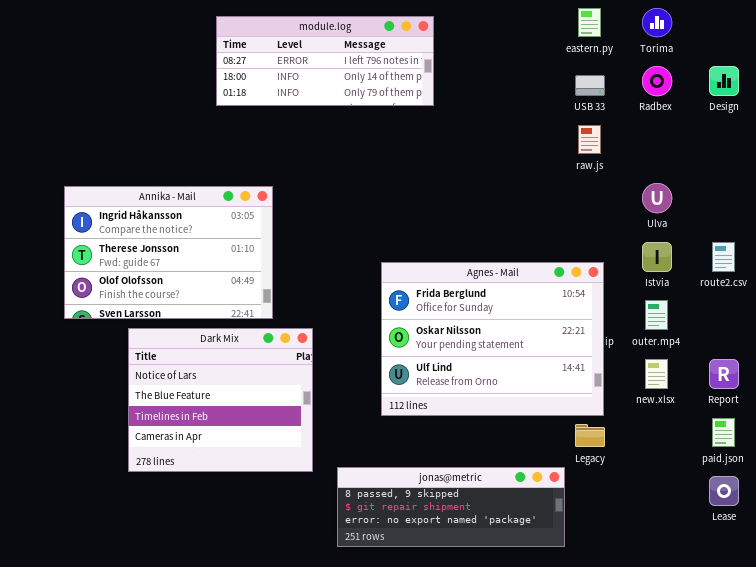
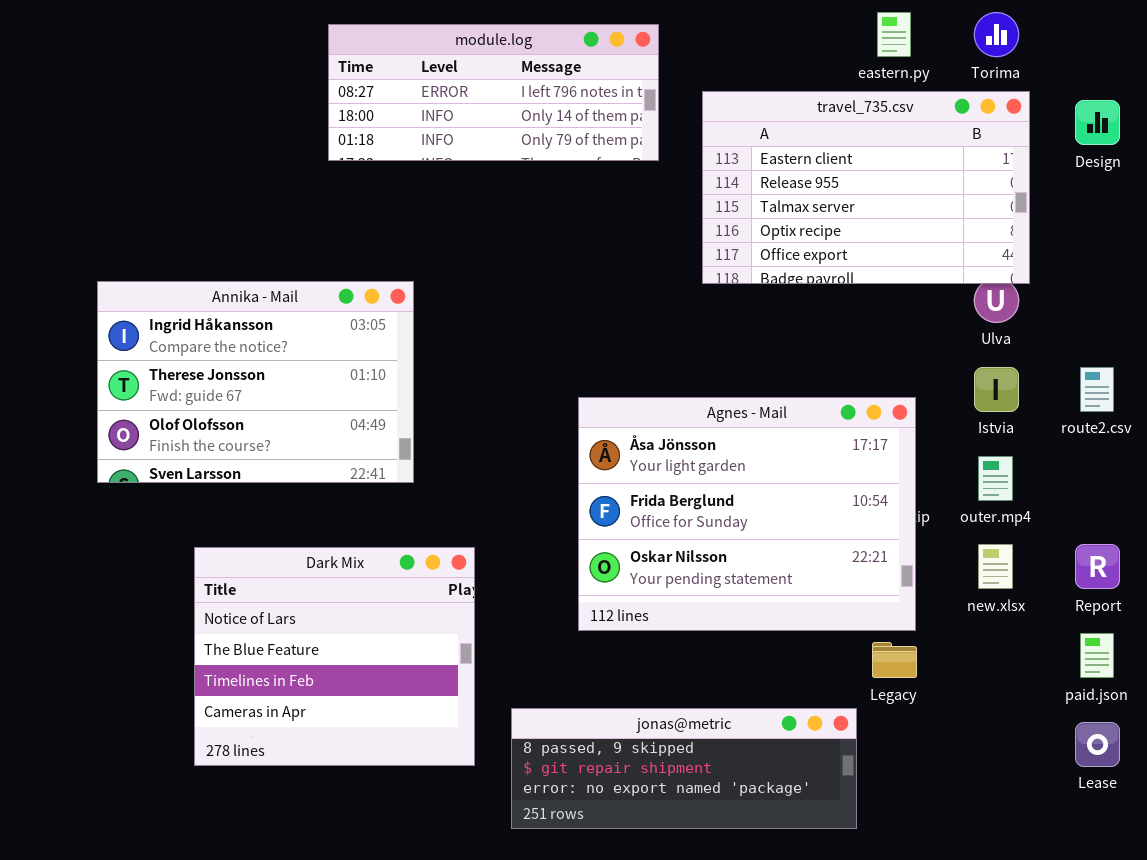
travel_735.csv: none -> [702,91,1030,284], opened
Agnes - Mail: [381,262,604,416] -> [578,397,916,631], scrolled up 1 row
Dark Mix: [128,328,313,472] -> [194,547,475,766], moved

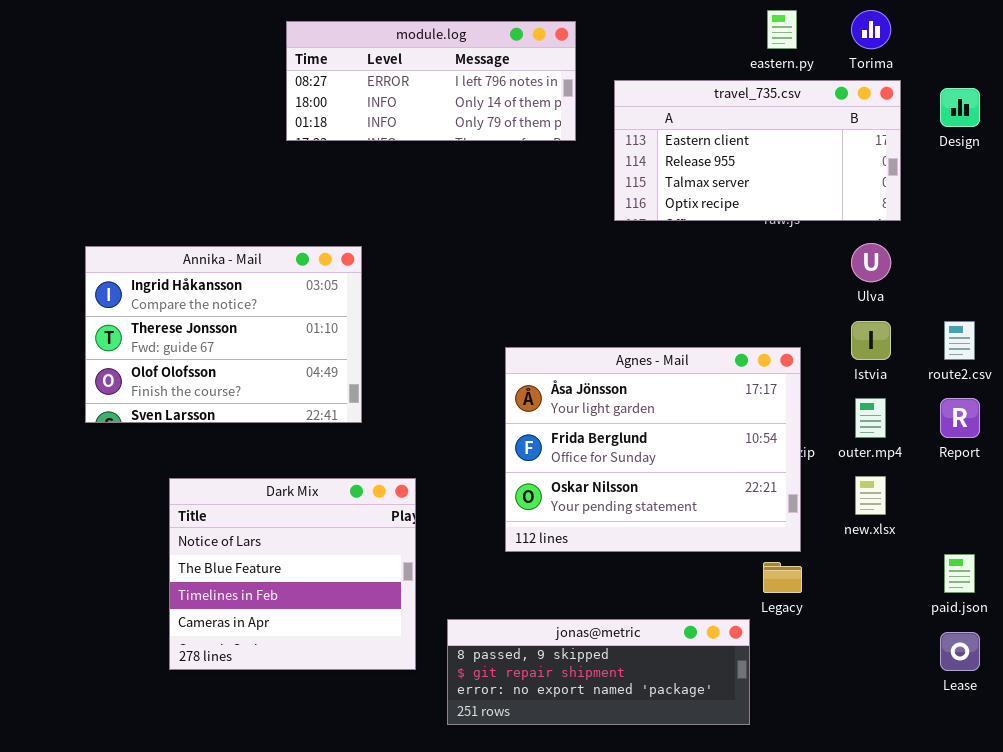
travel_735.csv: [702,91,1030,284] -> [614,80,901,221], resized
Report: [1075,544,1120,589] -> [940,398,980,438], moved

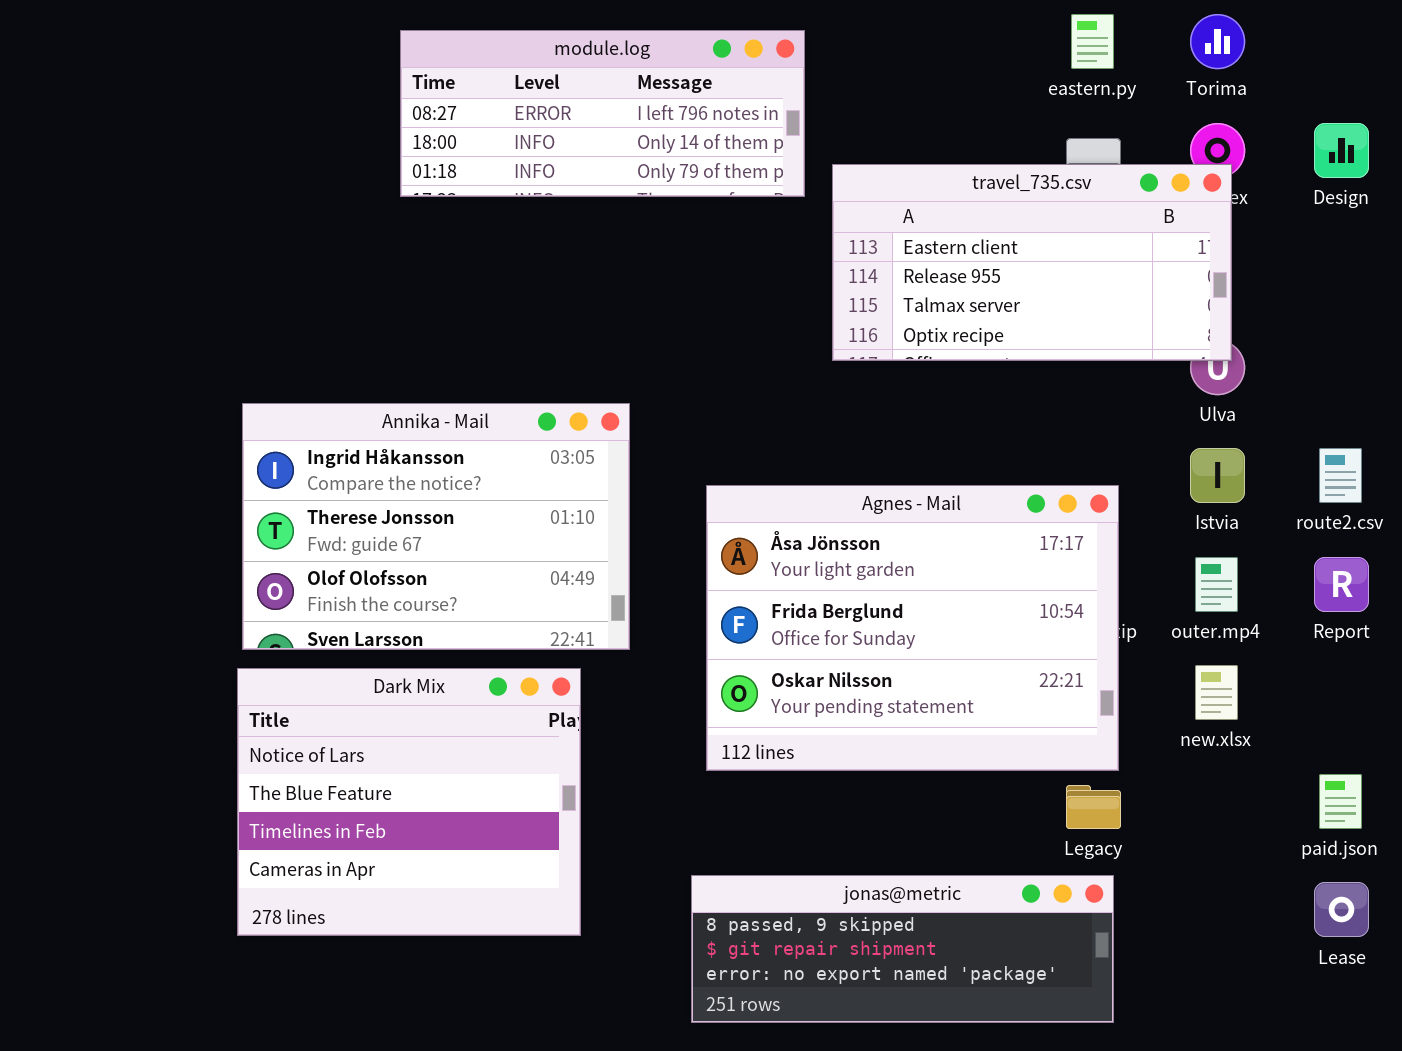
travel_735.csv: [614,80,901,221] -> [832,164,1232,361], moved
Annika - Mail: [85,246,362,423] -> [242,403,630,650], moved
jonas@metric: [447,619,750,725] -> [691,875,1114,1023], moved

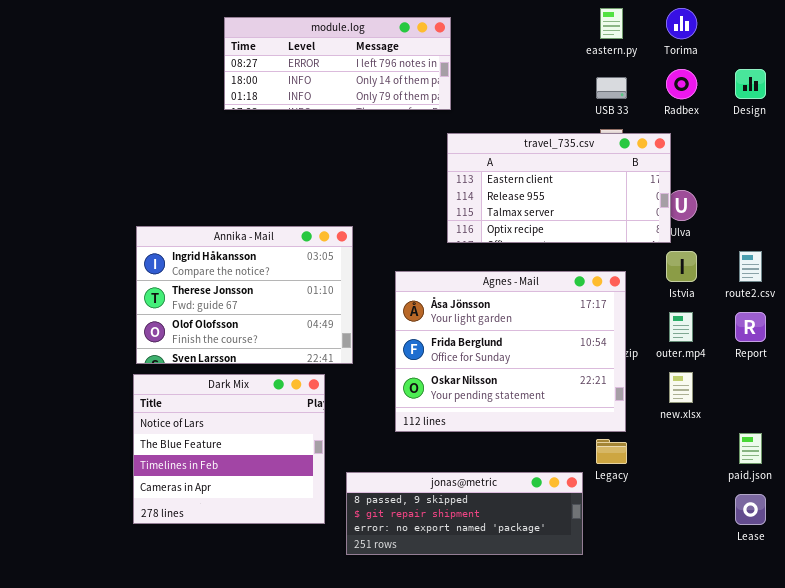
travel_735.csv: [832,164,1232,361] -> [447,133,671,243], moved
jonas@metric: [691,875,1114,1023] -> [346,472,583,555], moved

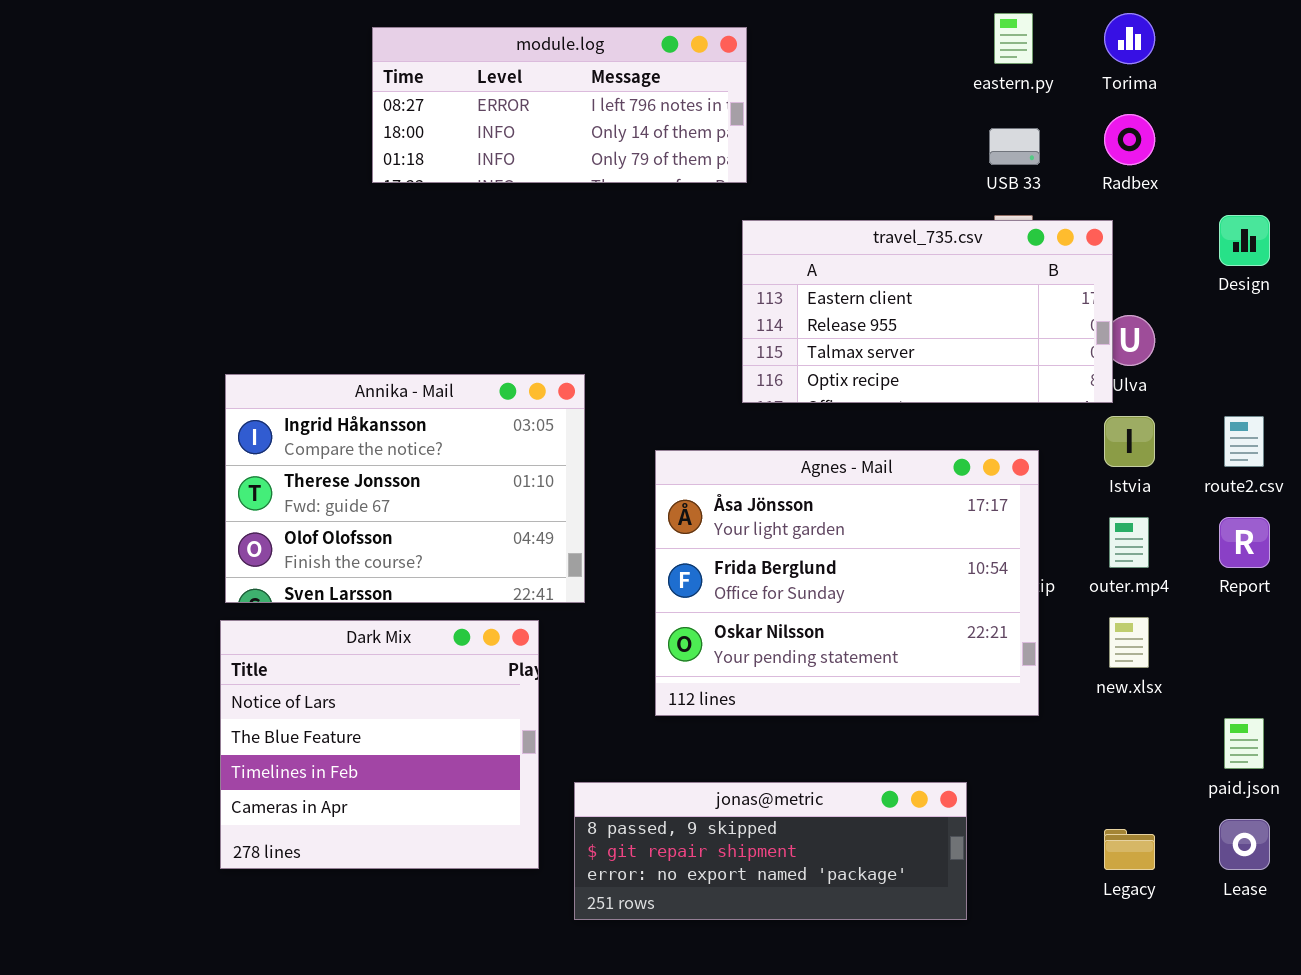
Design: [735,69,766,99] -> [1219,215,1270,266], moved
Legacy: [596,439,627,464] -> [1104,829,1155,870], moved

